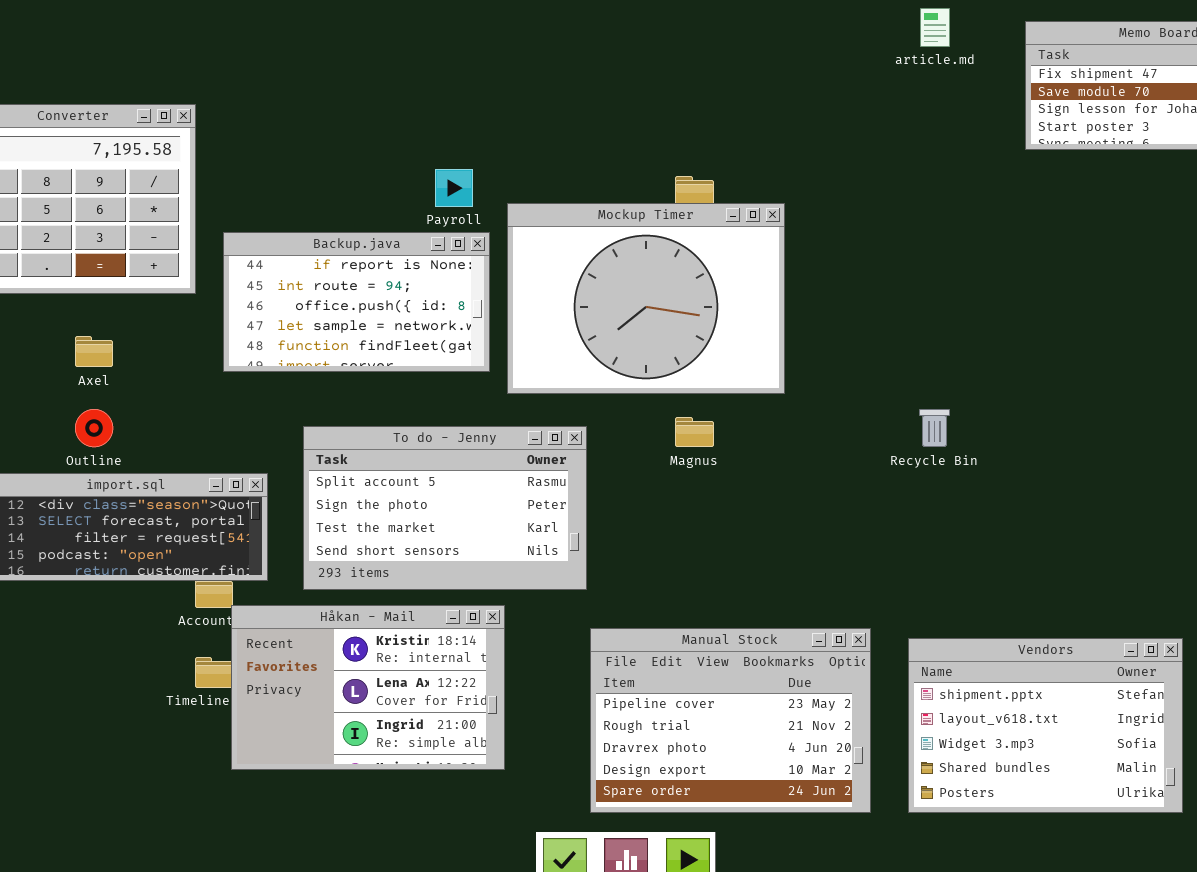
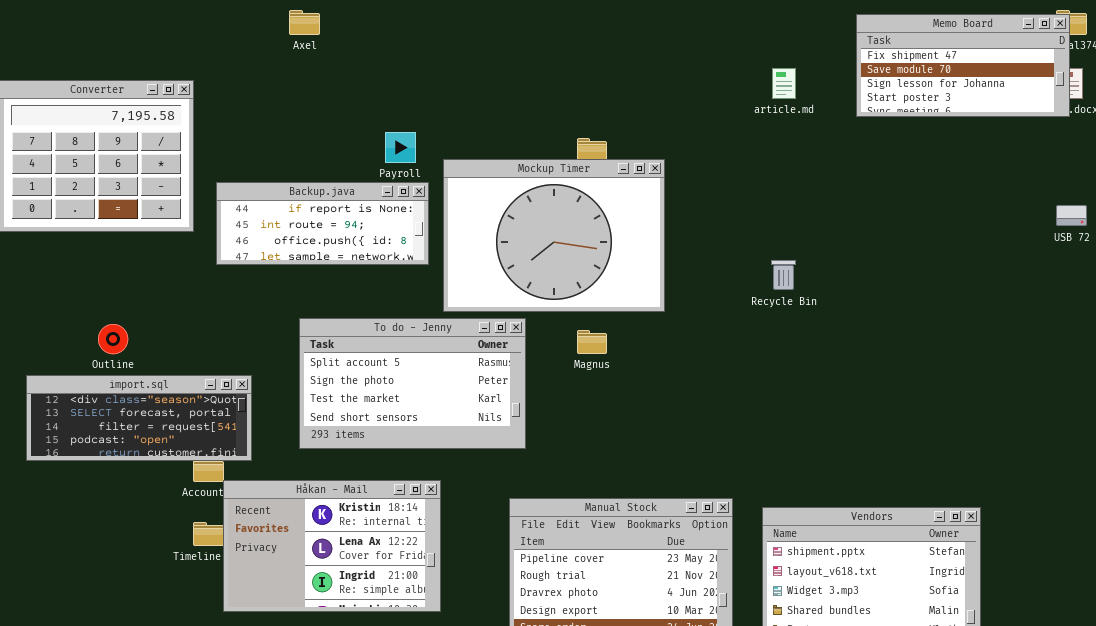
article.md: [920,8,950,47] -> [772,68,796,99], moved
Backup.java: [223,232,490,372] -> [216,182,429,265], resized
Axel: [75,336,113,367] -> [289,10,320,35], moved
Recycle Bin: [919,409,950,447] -> [771,260,796,290], moved
To do - Jenny: [303,426,587,590] -> [299,318,526,449], moved

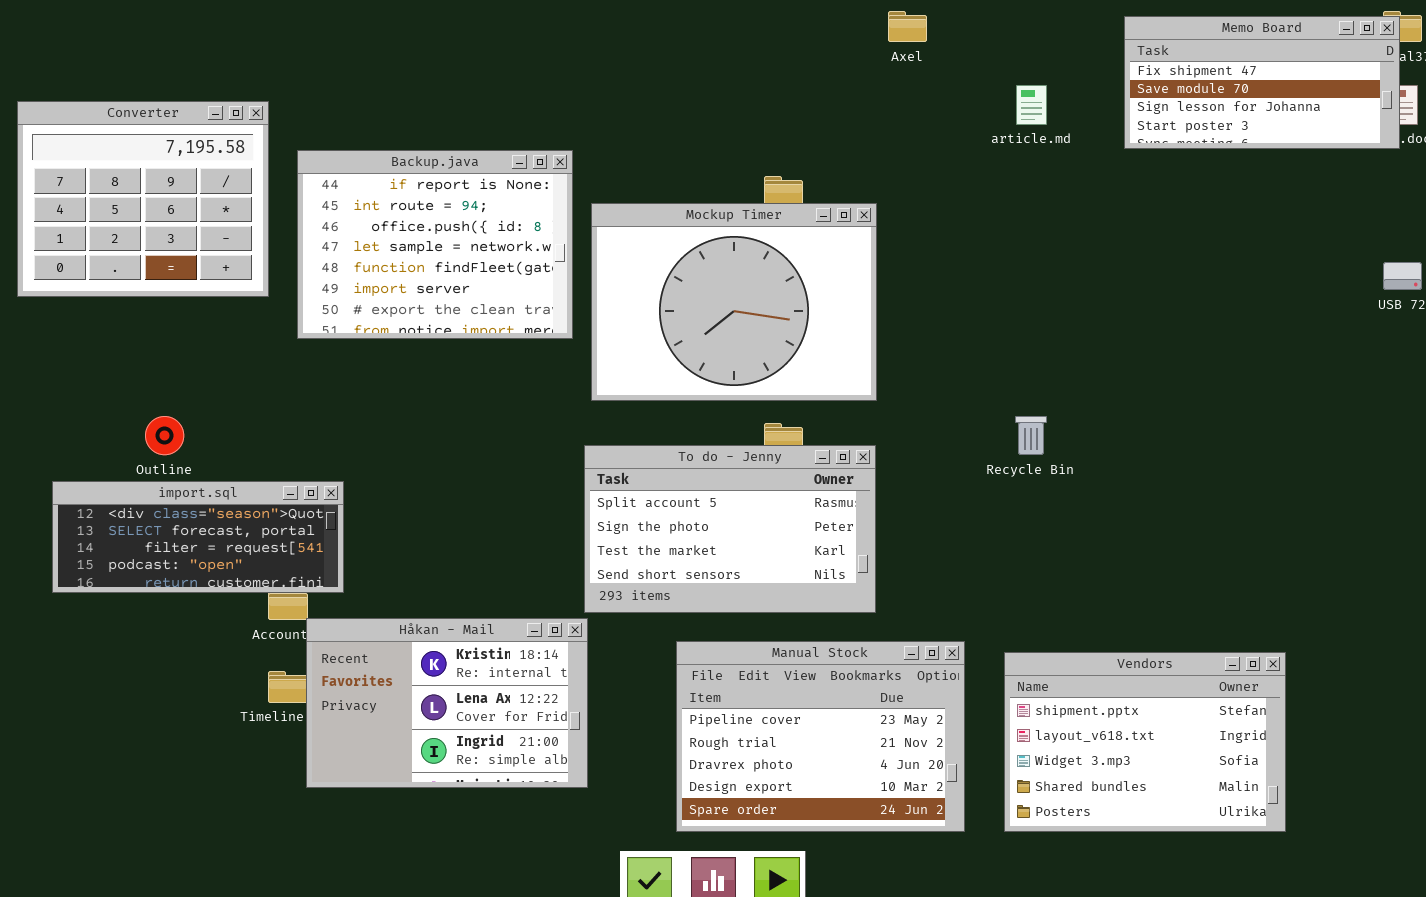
Axel: [289,10,320,35] -> [888,11,927,42], moved
Backup.java: [216,182,429,265] -> [297,150,573,339], resized
Recycle Bin: [771,260,796,290] -> [1015,416,1047,455], moved
To do - Jenny: [299,318,526,449] -> [584,445,876,613], moved

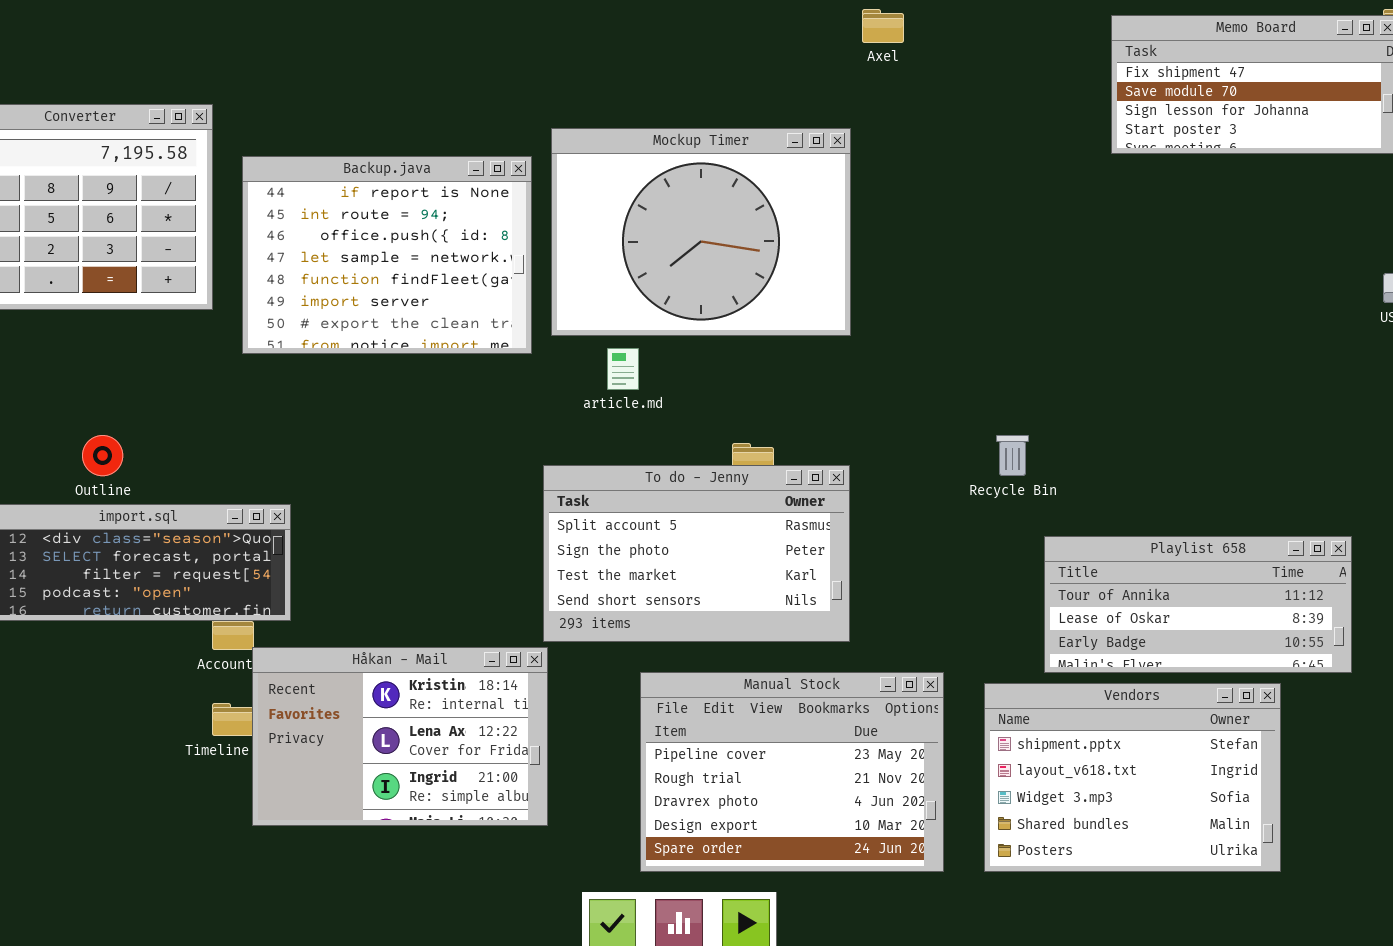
article.md: [1016,85,1047,125] -> [607,348,639,390], moved
Mockup Timer: [591,203,877,401] -> [551,128,851,336], moved
Playlist 658: none -> [1044,536,1352,673], opened

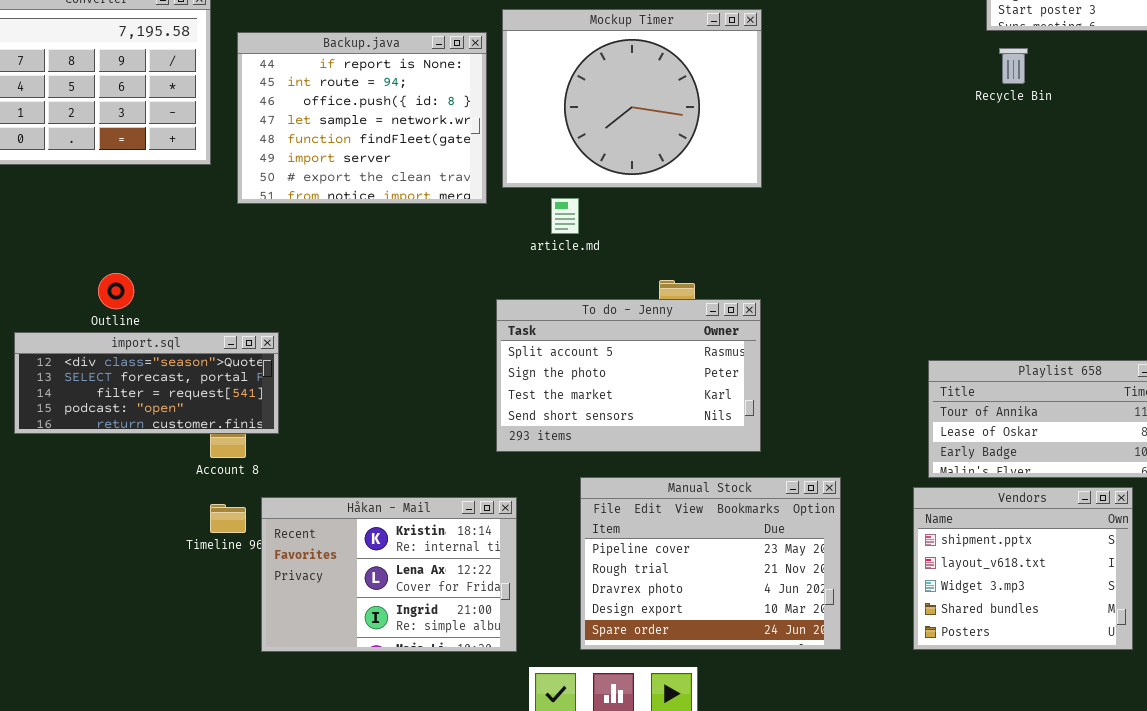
Recycle Bin: [996,435,1029,476] -> [999,48,1028,84], moved
Håkan - Mail: [252,647,548,826] -> [261,497,517,652], moved
Vendors: [984,683,1281,872] -> [913,487,1133,650], resized

